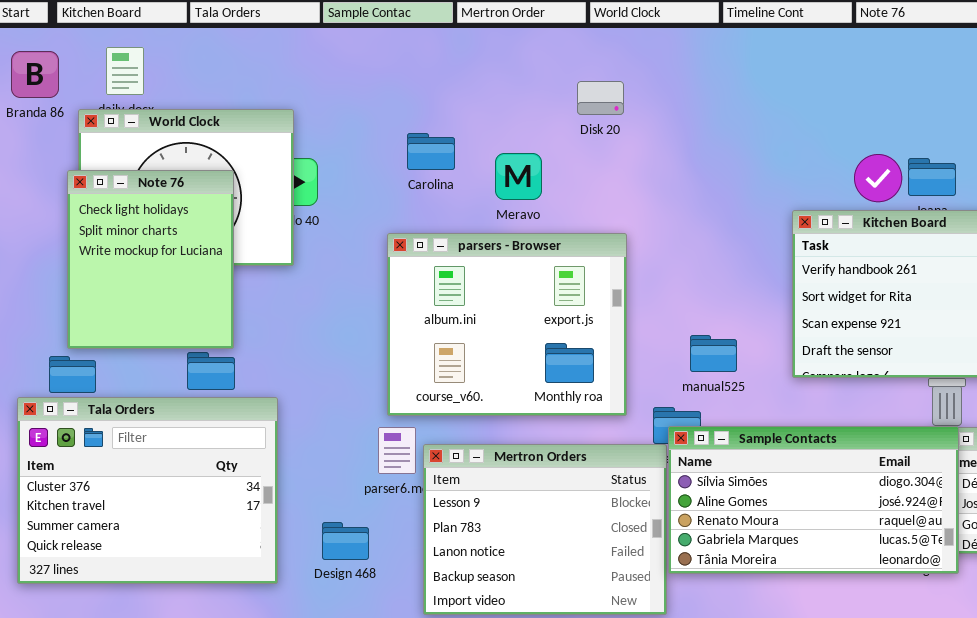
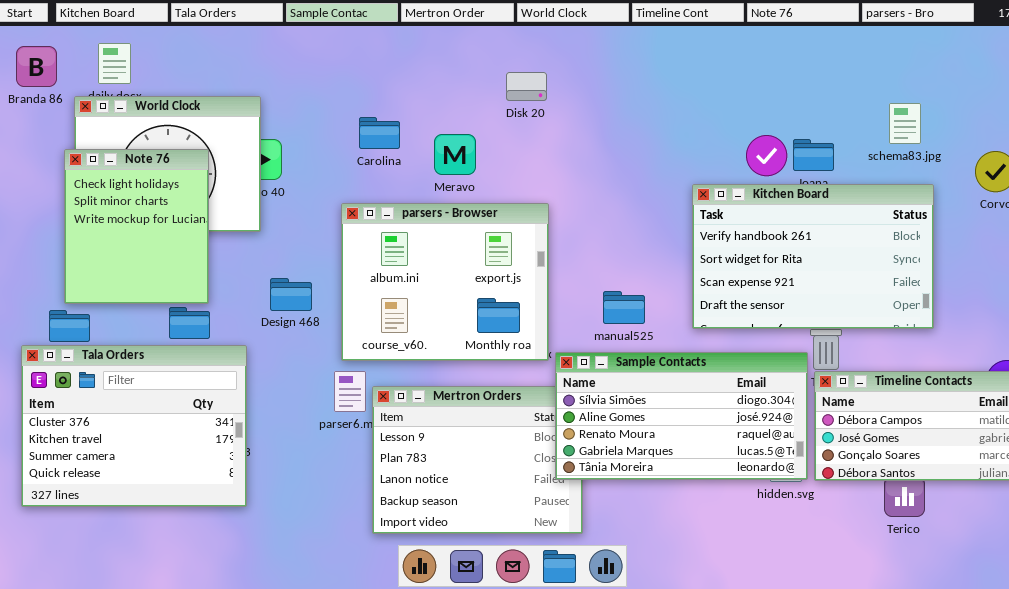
Sample Contacts: [668,426,959,574] -> [555,352,808,480], moved
Design 468: [322,522,369,560] -> [270,278,312,311], moved

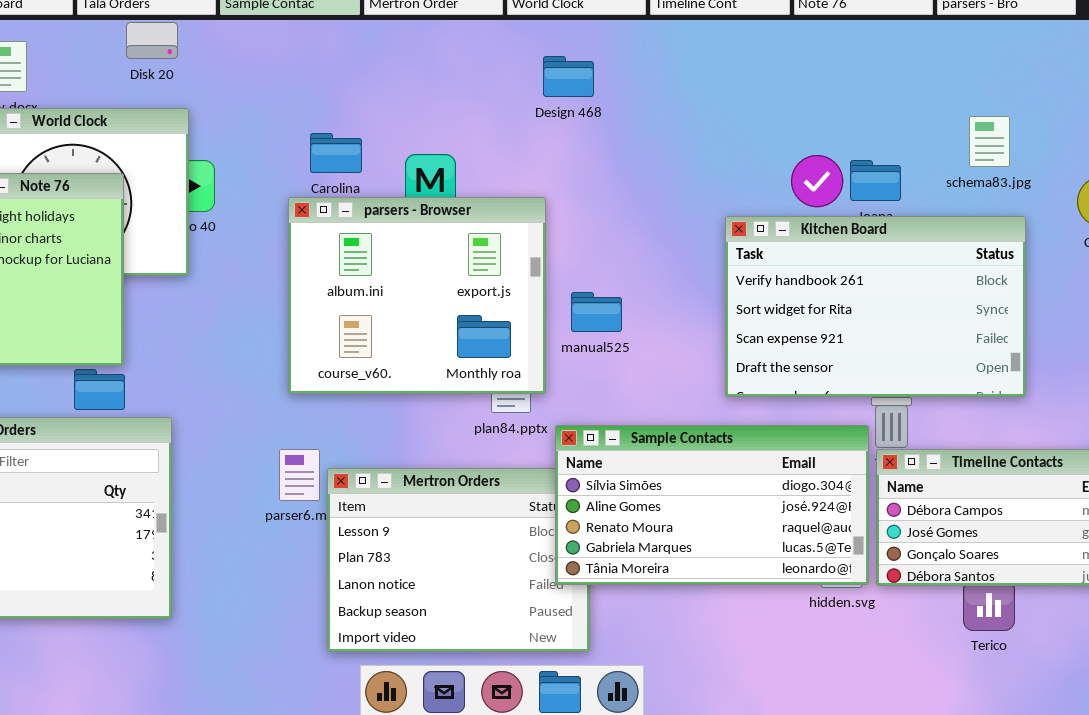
Disk 20: [506,72,547,101] -> [126,22,178,59], moved
parsers - Browser: [341,203,549,361] -> [288,197,546,394], moved
Design 468: [270,278,312,311] -> [543,56,594,97], moved
manual525: [603,291,645,324] -> [571,292,622,332], moved

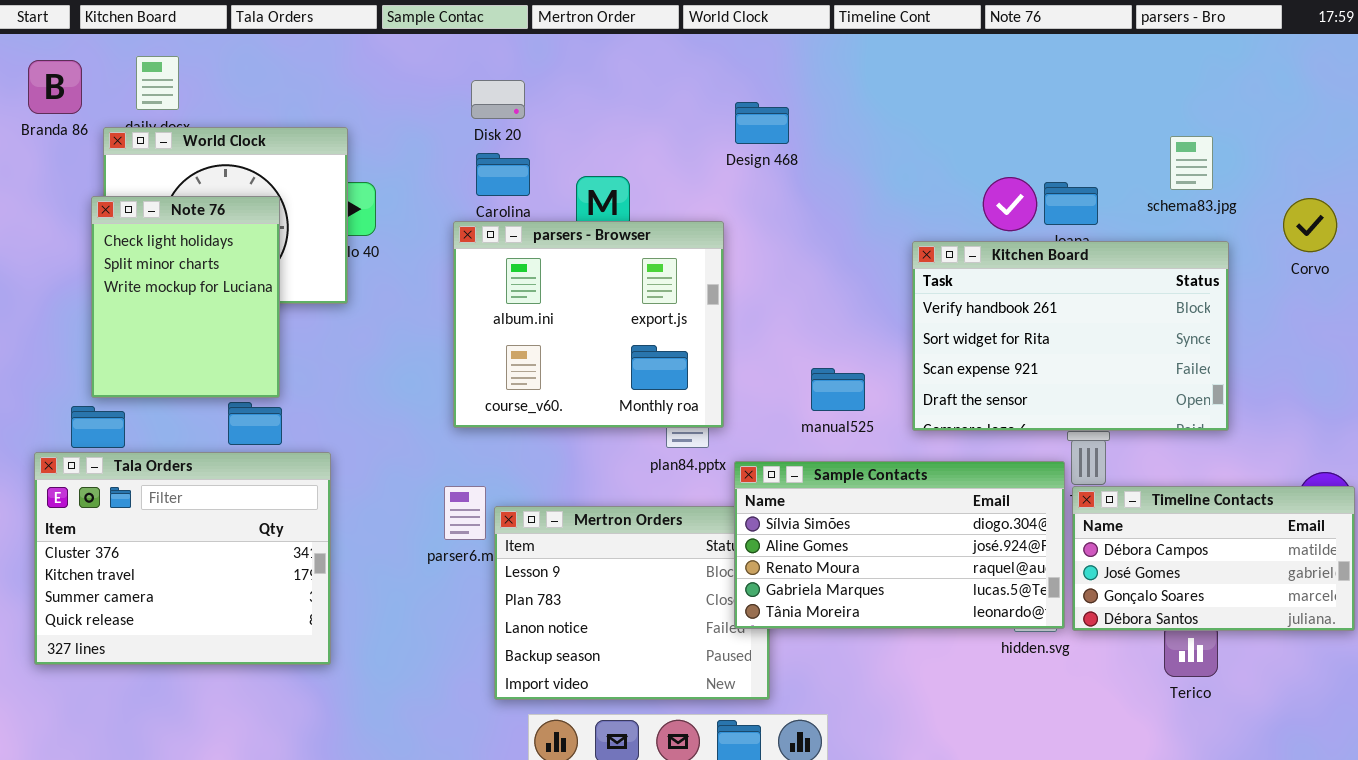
Disk 20: [126,22,178,59] -> [471,80,525,119], moved
Design 468: [543,56,594,97] -> [735,102,789,144], moved
manual525: [571,292,622,332] -> [811,368,865,411], moved

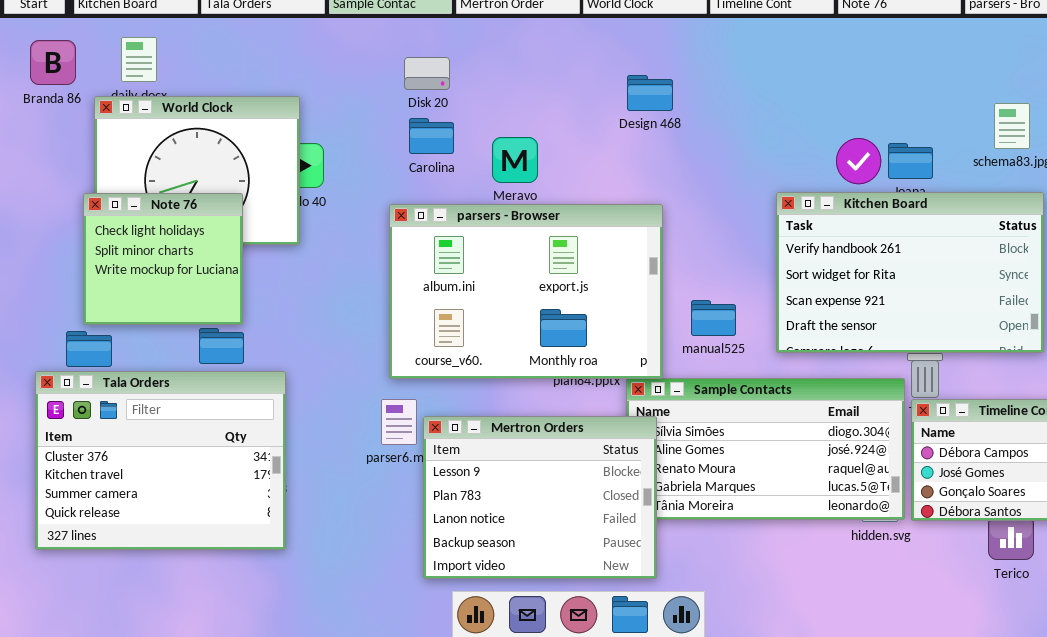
Note 76: [91,196,280,398] -> [83,193,243,325], resized
parsers - Browser: [453,221,724,428] -> [389,204,663,379], moved, resized
Mertron Orders: [494,506,770,700] -> [423,416,657,579], raised

